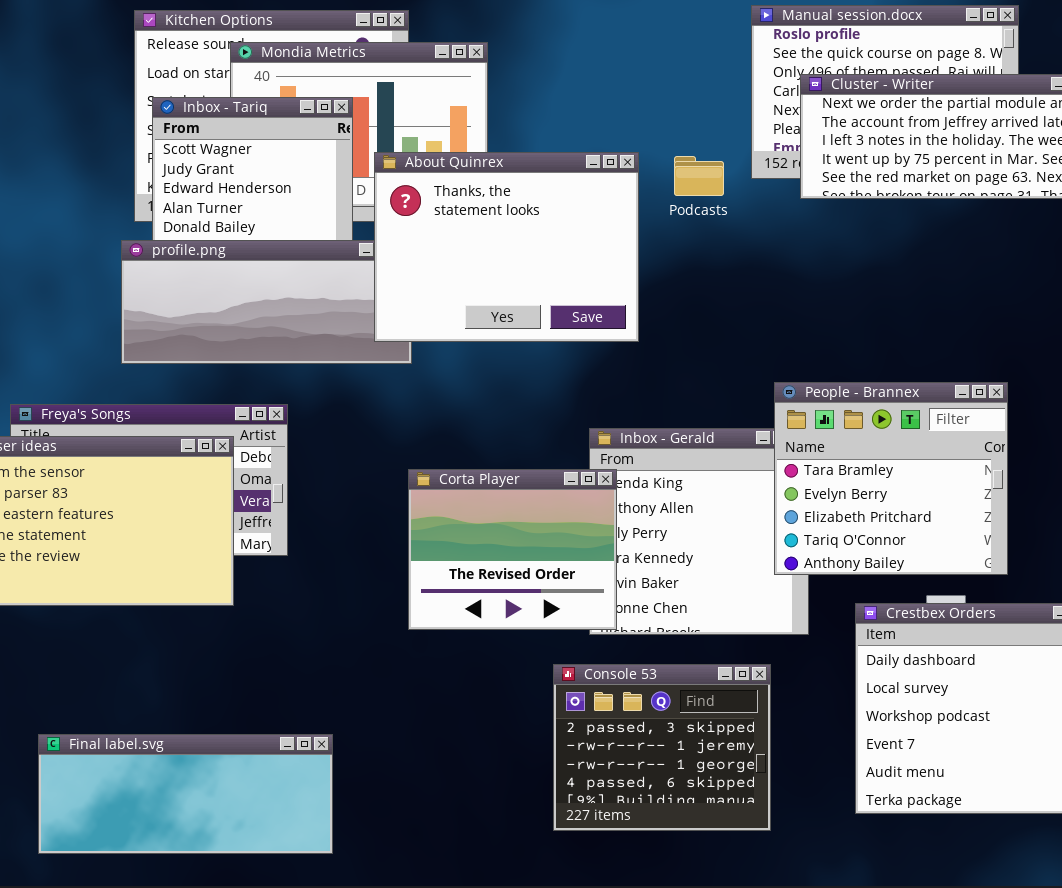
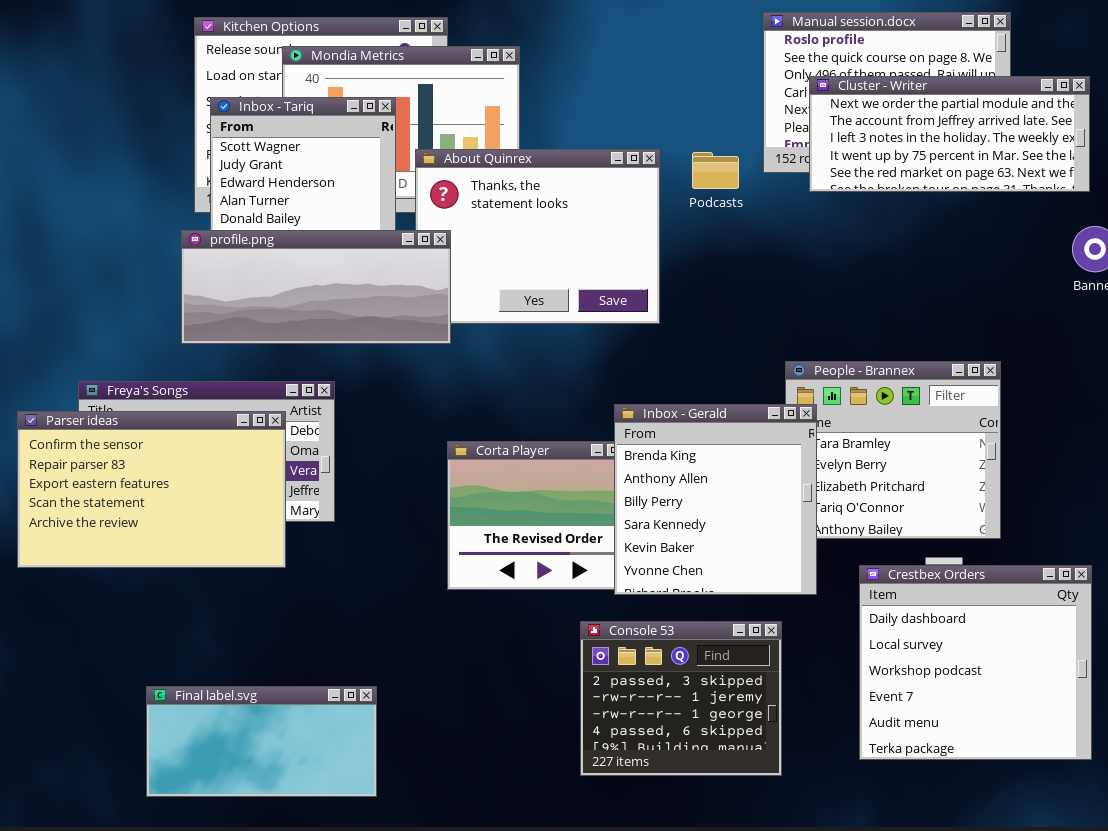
profile.png: [121,240,412,364] -> [181,230,451,344], raised
Inbox - Gerald: [589,428,809,635] -> [614,404,817,595], raised
Final label.svg: [38,734,333,854] -> [146,686,377,797], resized

